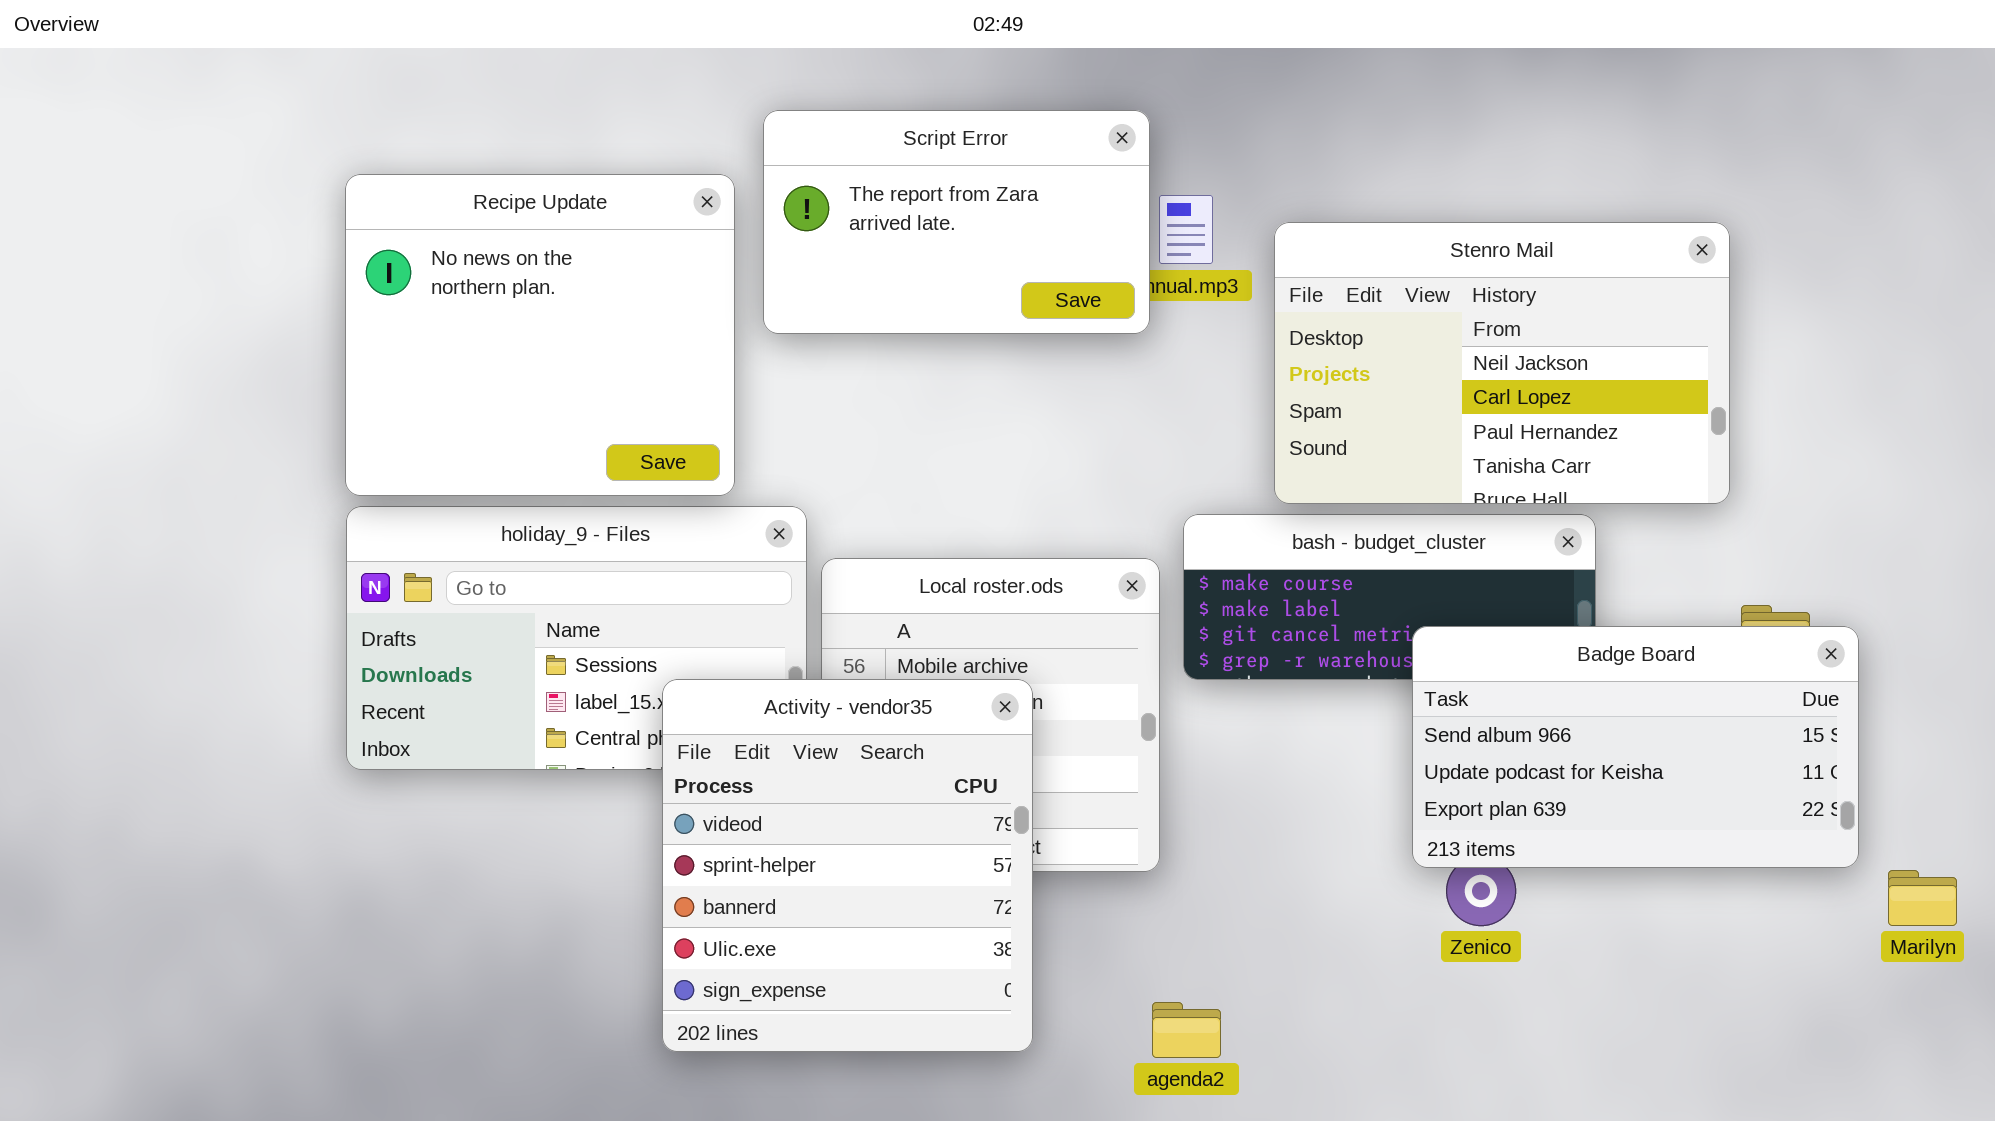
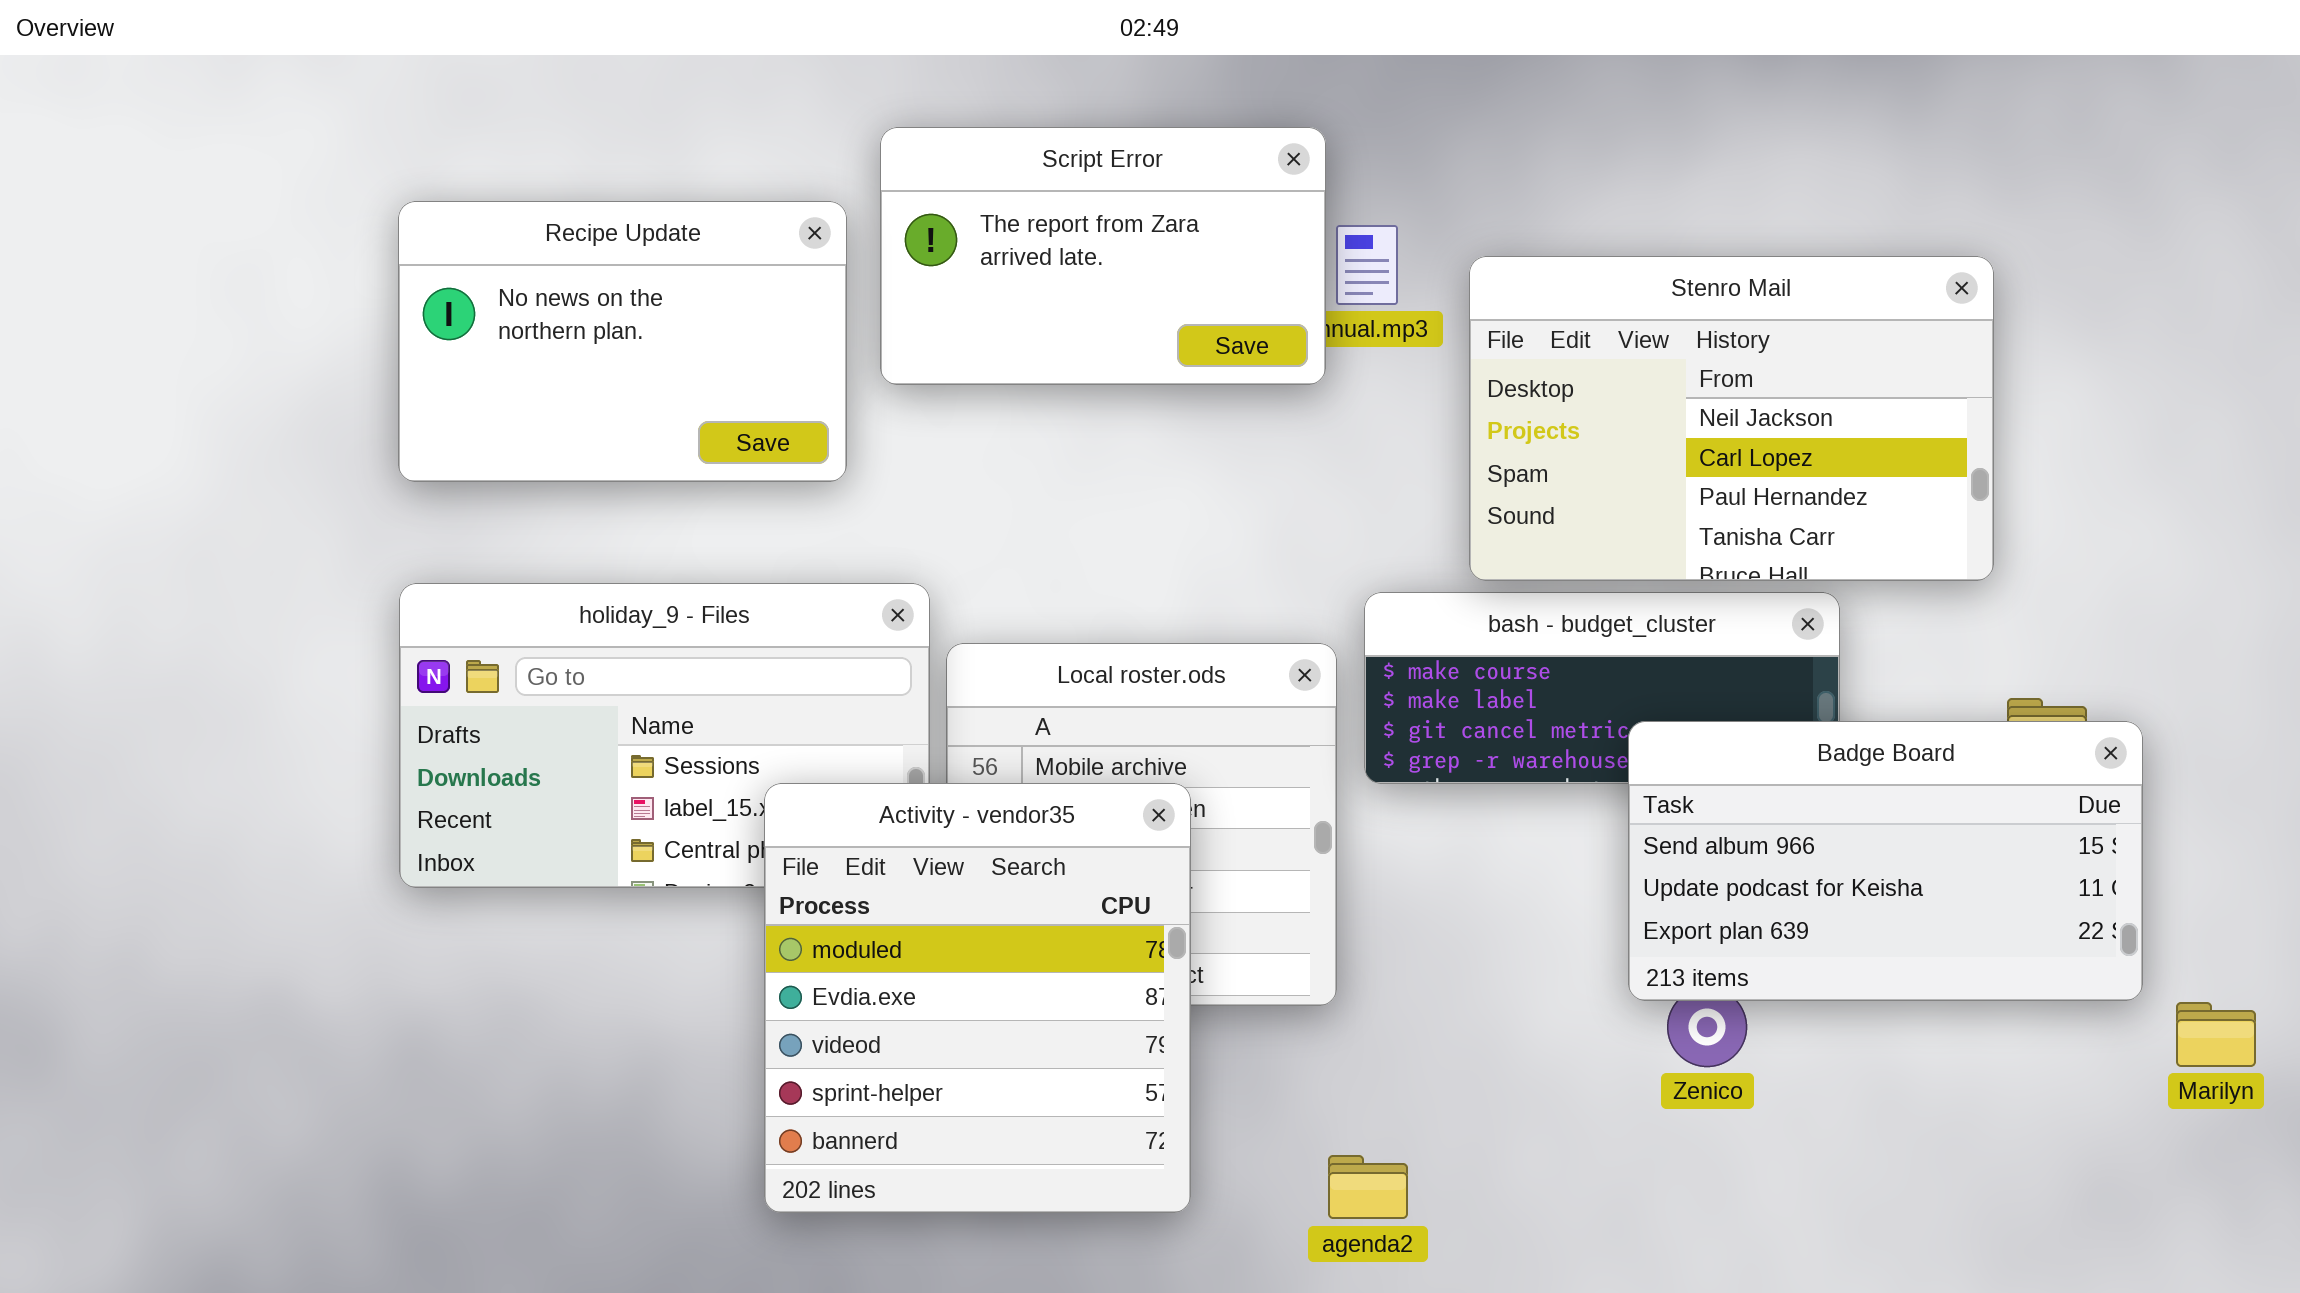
Recipe Update: [345,174,735,496] -> [398,201,847,482], resized
Activity - vendor35: [662,679,1033,1052] -> [764,783,1191,1213], scrolled up 2 rows

